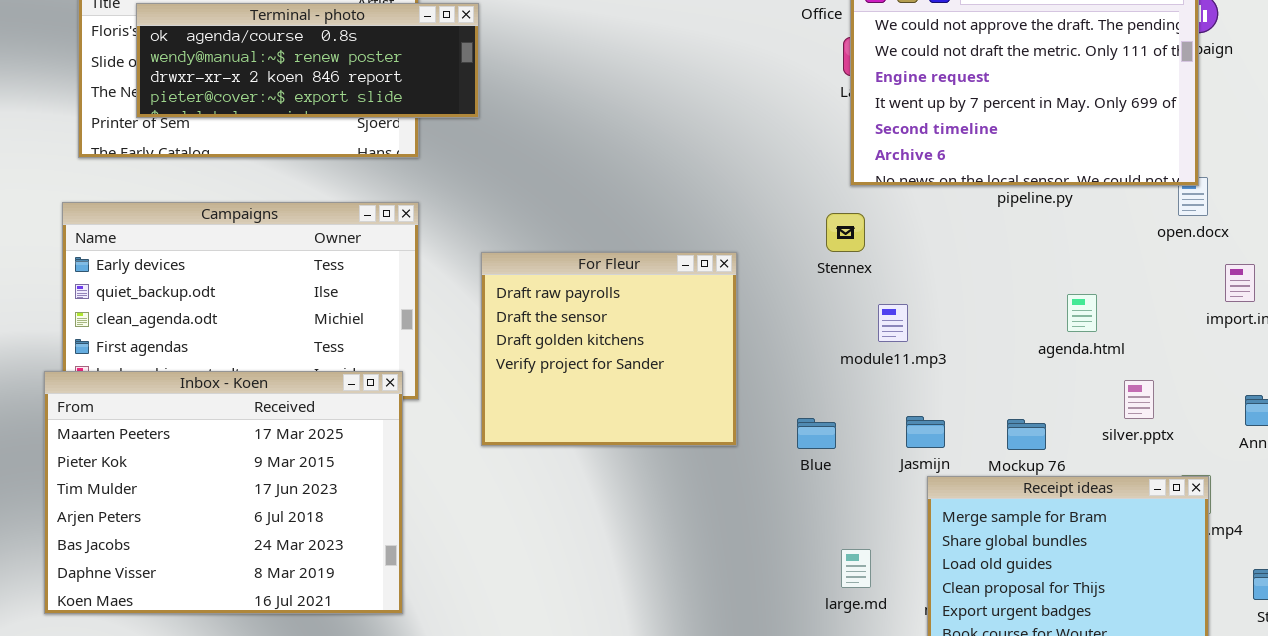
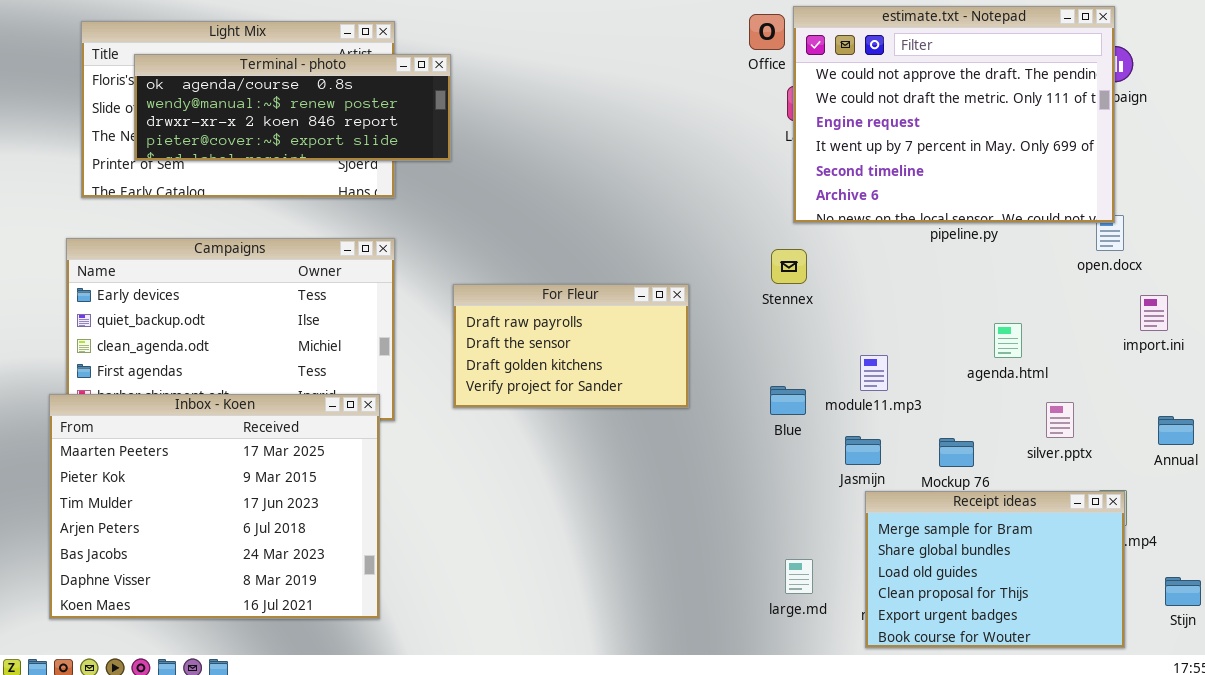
For Fleur: [481,252,737,446] -> [453,284,689,408], resized
module11.mp3: [878,304,908,342] -> [860,355,888,391], moved
Blue: [797,418,836,449] -> [770,386,806,415], moved

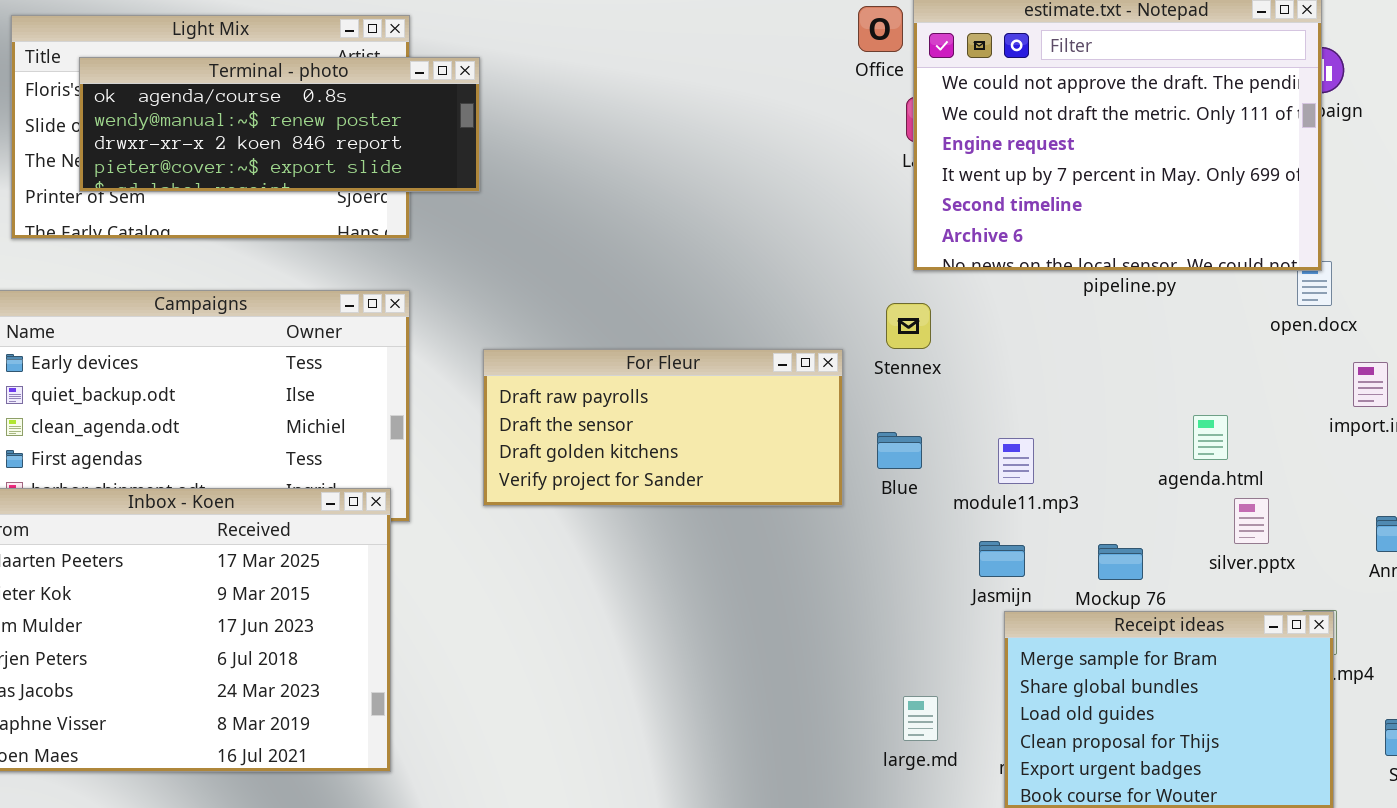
For Fleur: [453,284,689,408] -> [483,349,843,506], resized
agenda.html: [994,323,1022,358] -> [1193,415,1228,460], moved
Blue: [770,386,806,415] -> [877,432,922,469], moved

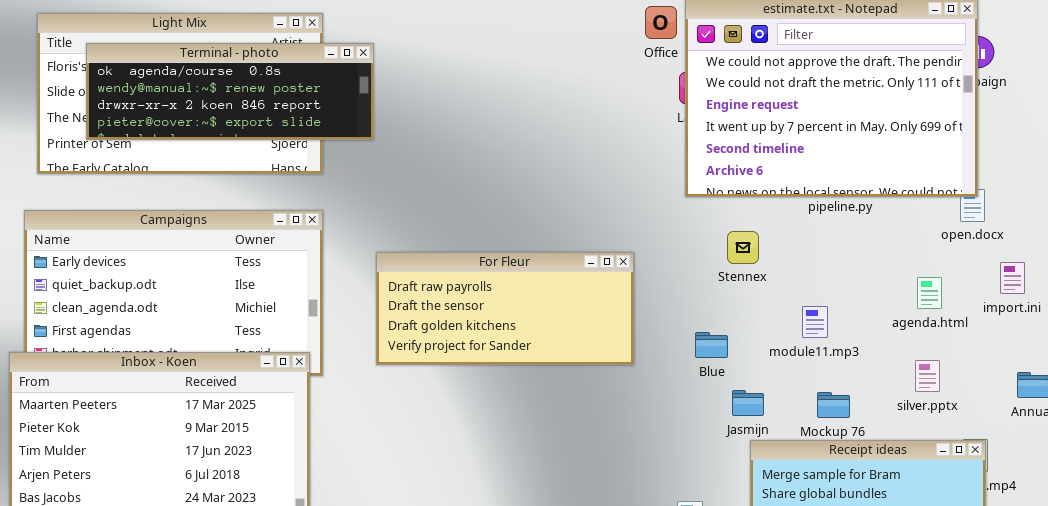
Stennex: [886,303,931,349] -> [727,231,759,264], moved
agenda.html: [1193,415,1228,460] -> [917,277,942,309], moved
Blue: [877,432,922,469] -> [695,332,728,358], moved
module11.mp3: [998,438,1034,484] -> [802,306,828,338], moved

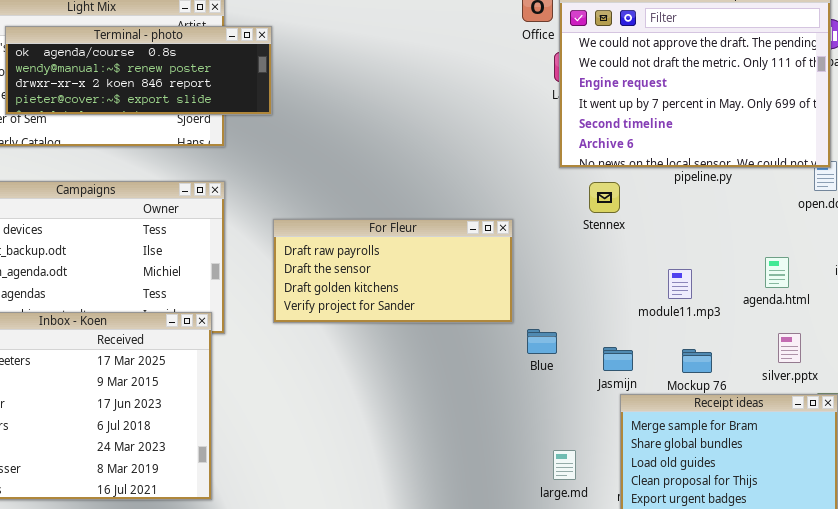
Stennex: [727,231,759,264] -> [589,182,620,213], moved
agenda.html: [917,277,942,309] -> [765,257,789,288], moved
Blue: [695,332,728,358] -> [527,329,557,354], moved
silver.pptx: [915,360,940,392] -> [778,333,801,363], moved

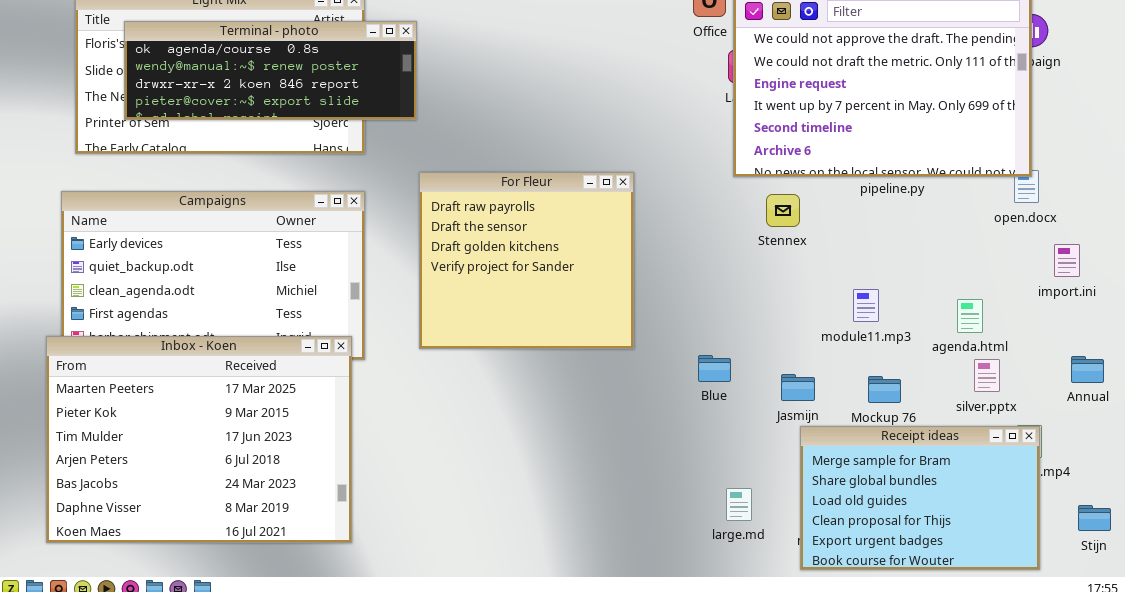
For Fleur: [273,219,513,323] -> [419,172,634,349], resized
agenda.html: [765,257,789,288] -> [957,299,983,333], moved

